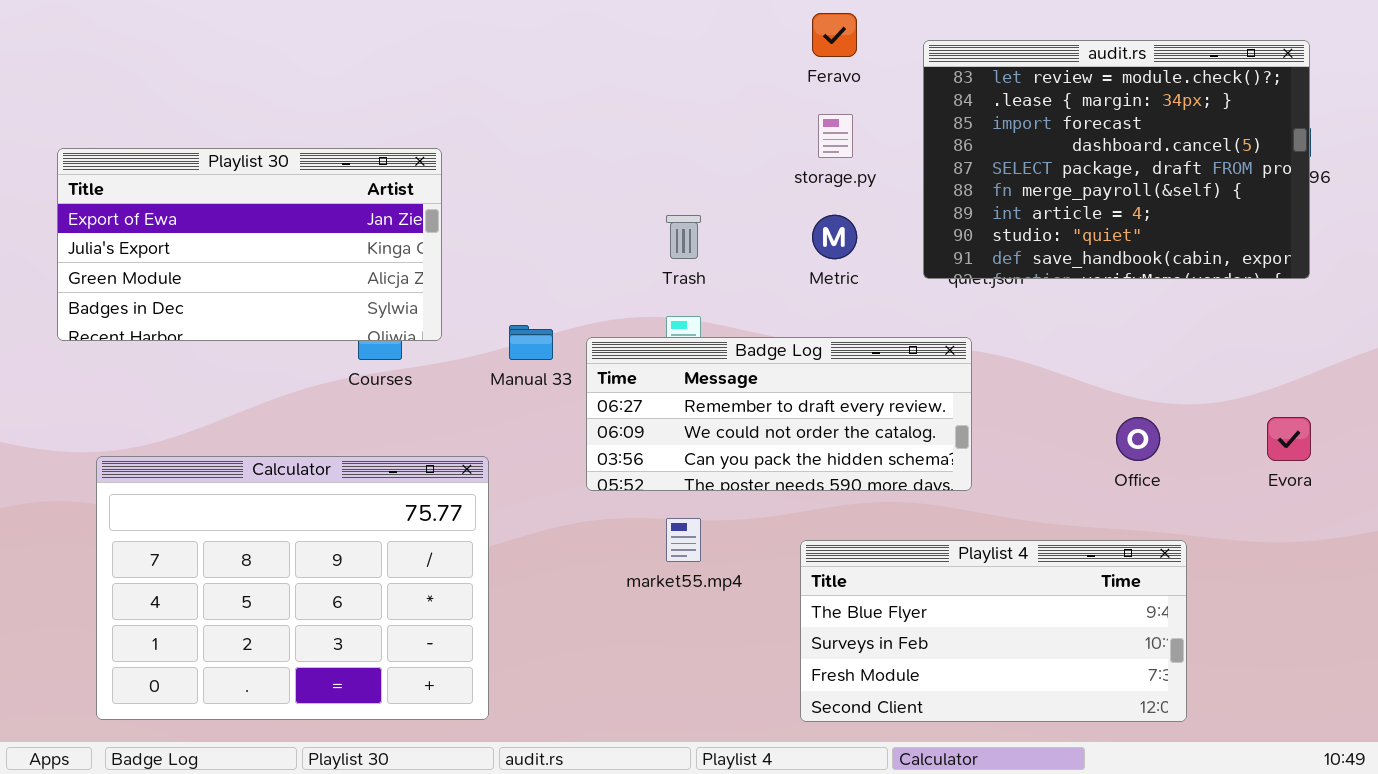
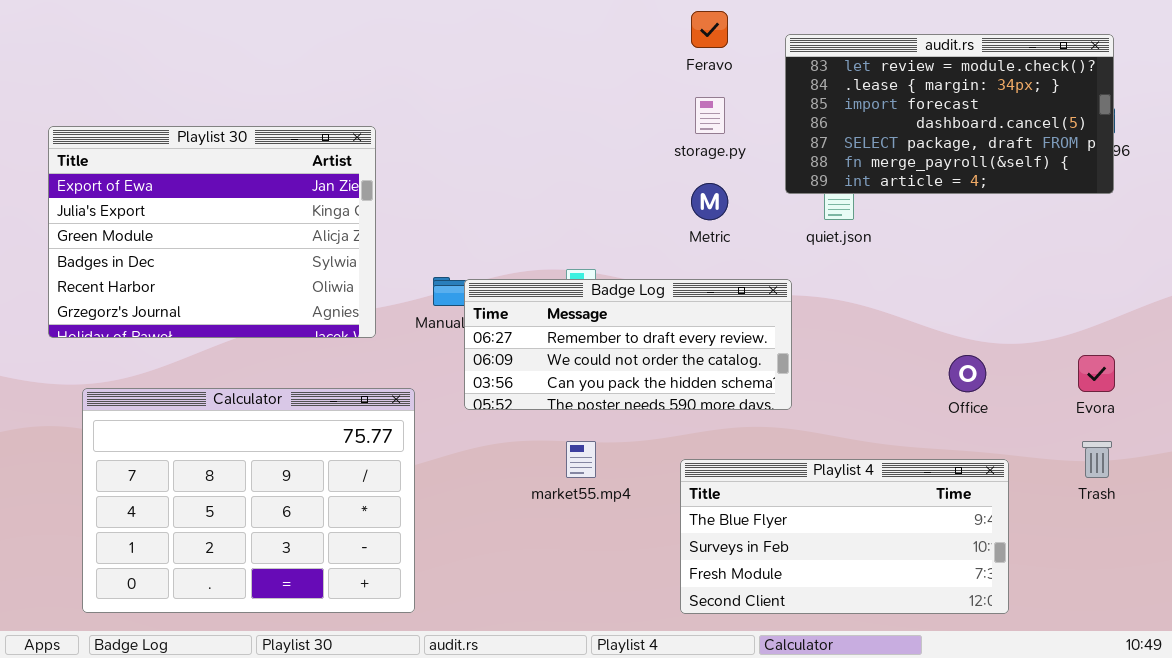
audit.rs: [923,40,1310,279] -> [785,34,1114,194], resized
Playlist 30: [57,148,442,341] -> [48,126,376,338], resized
Trash: [666,215,701,259] -> [1082,441,1112,478], moved
Badge Log: [586,337,972,491] -> [464,279,792,410], moved

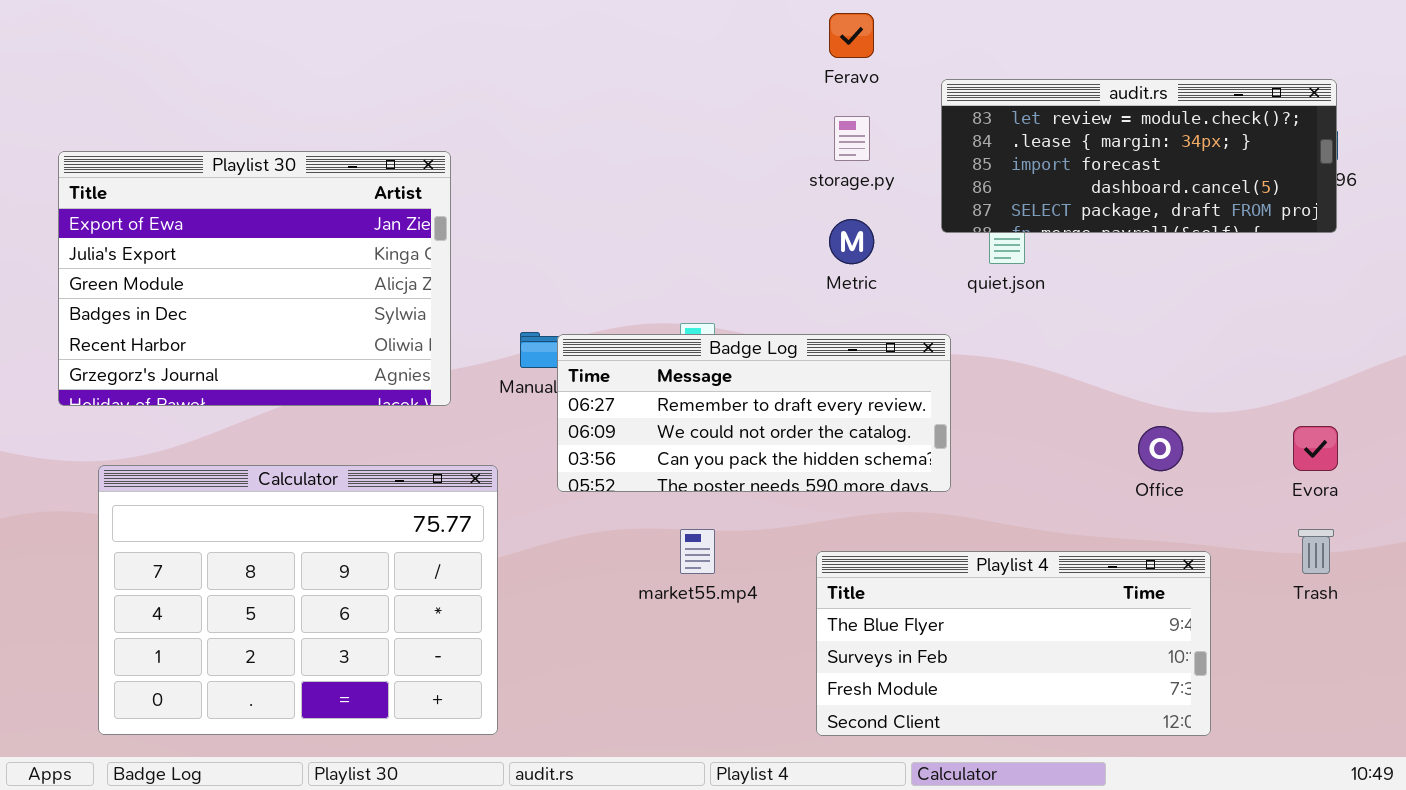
audit.rs: [785,34,1114,194] -> [941,79,1337,233], resized

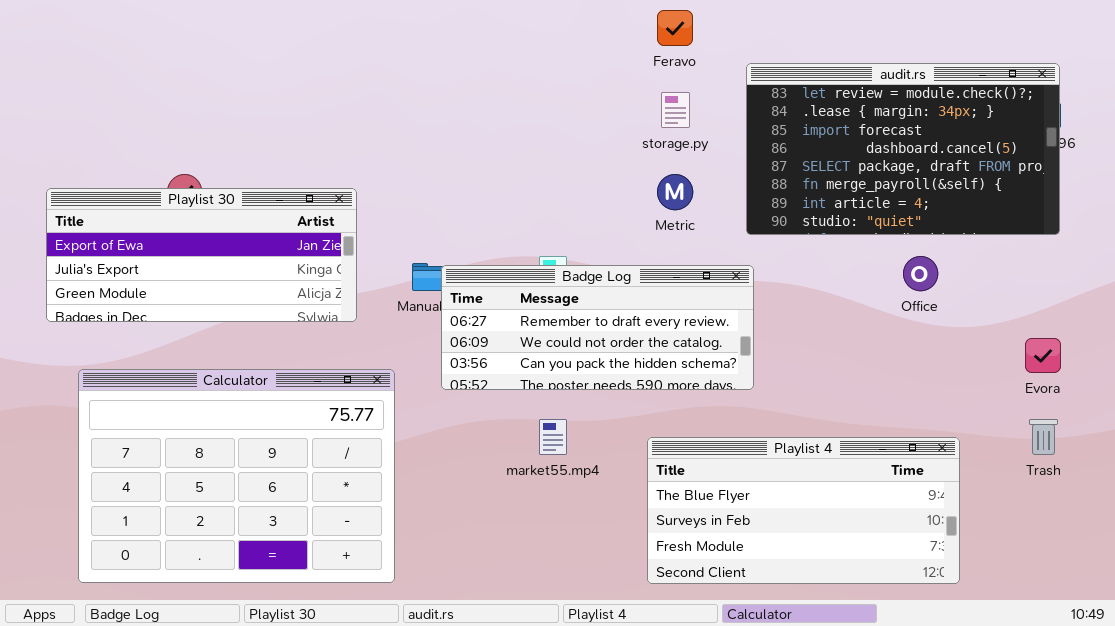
audit.rs: [941,79,1337,233] -> [746,63,1060,235], resized
Playlist 30: [58,151,451,406] -> [46,188,357,322], resized
Office: [1138,426,1183,471] -> [903,256,938,291], moved

